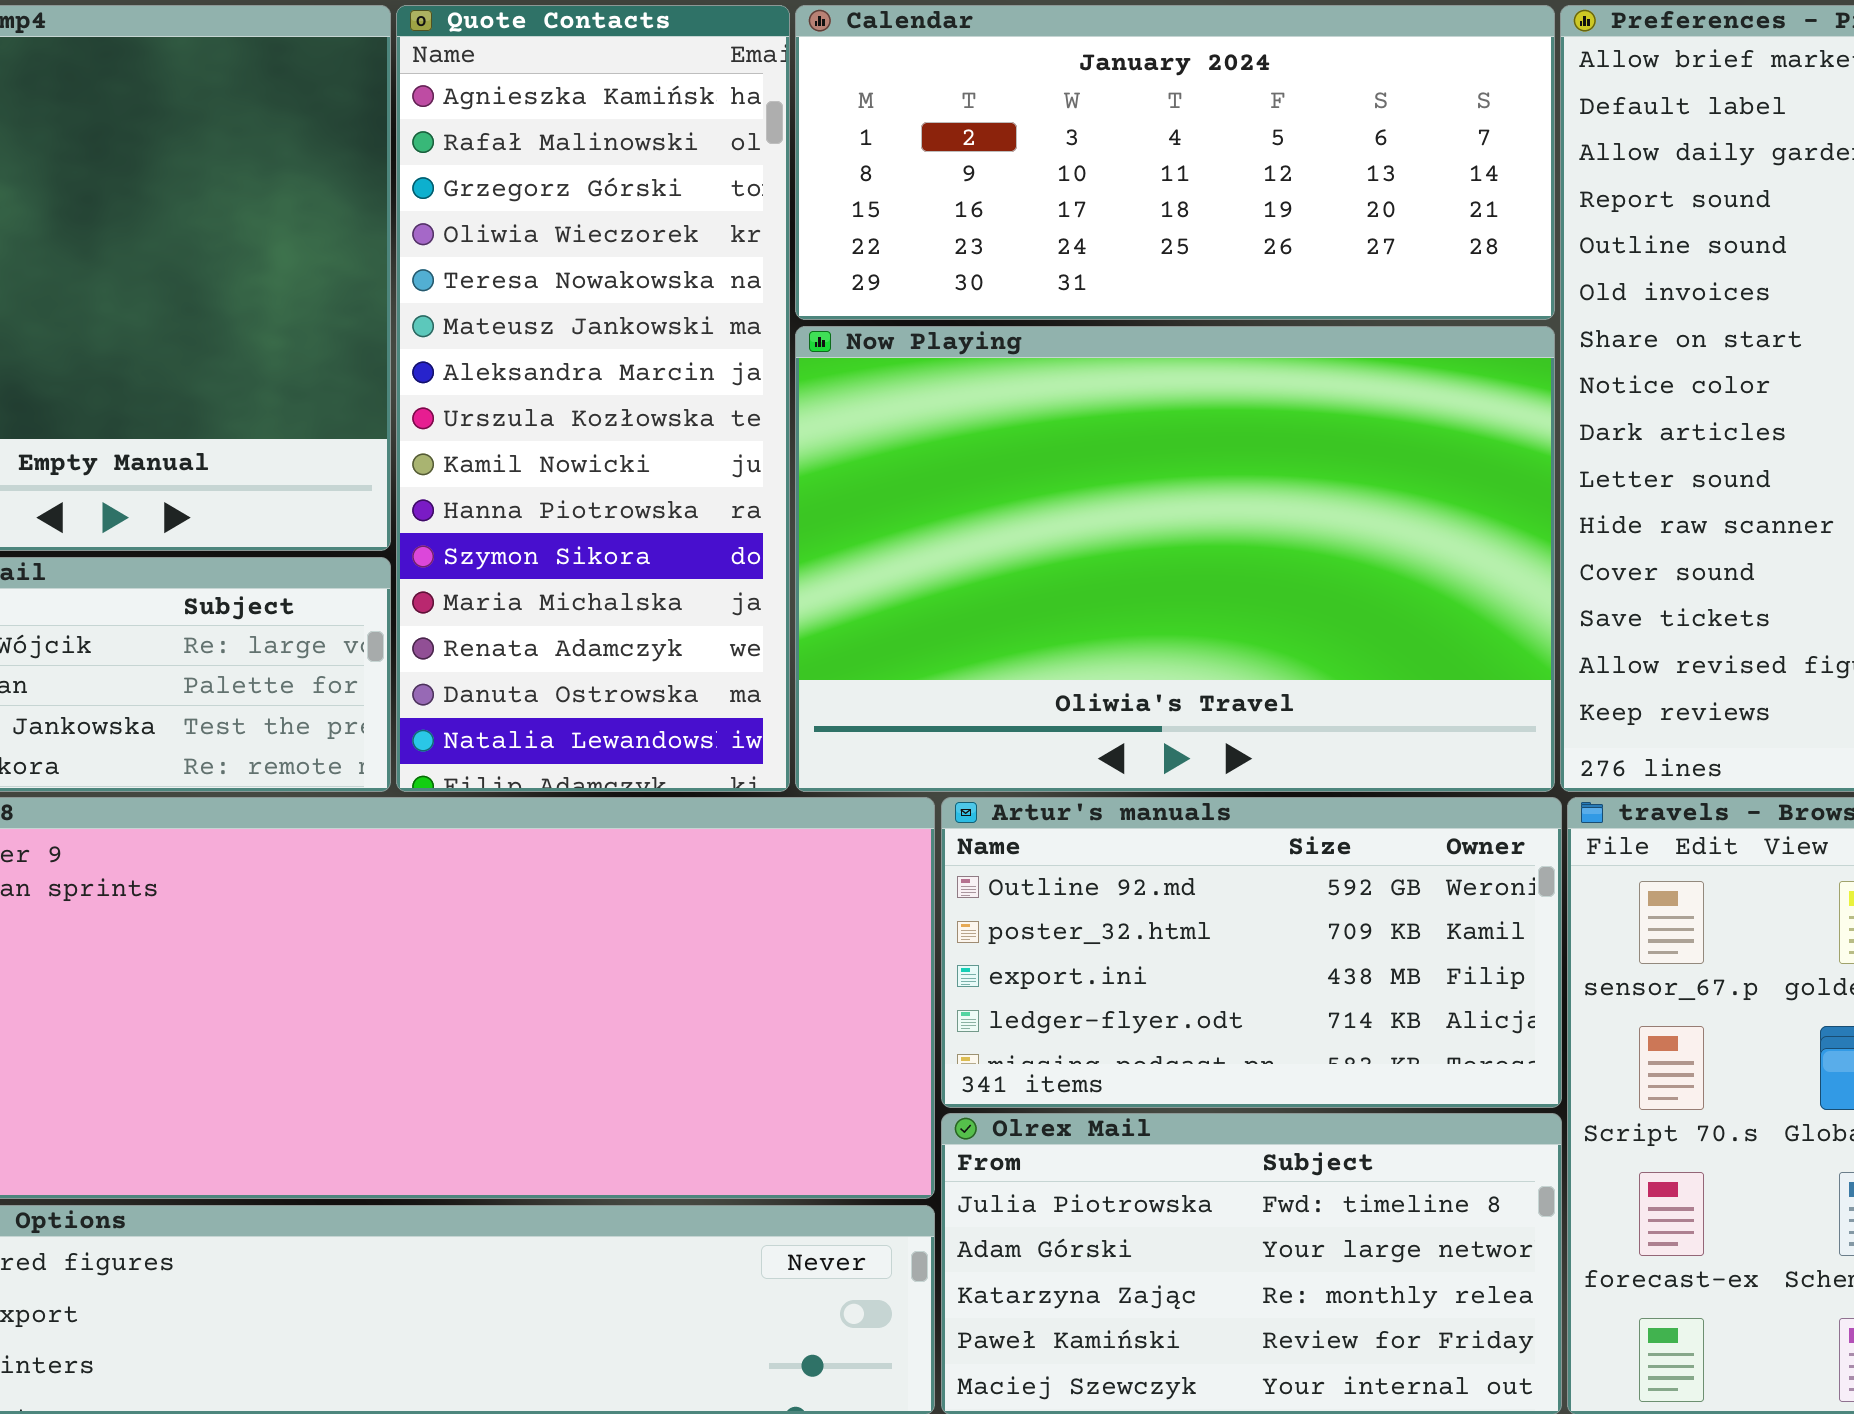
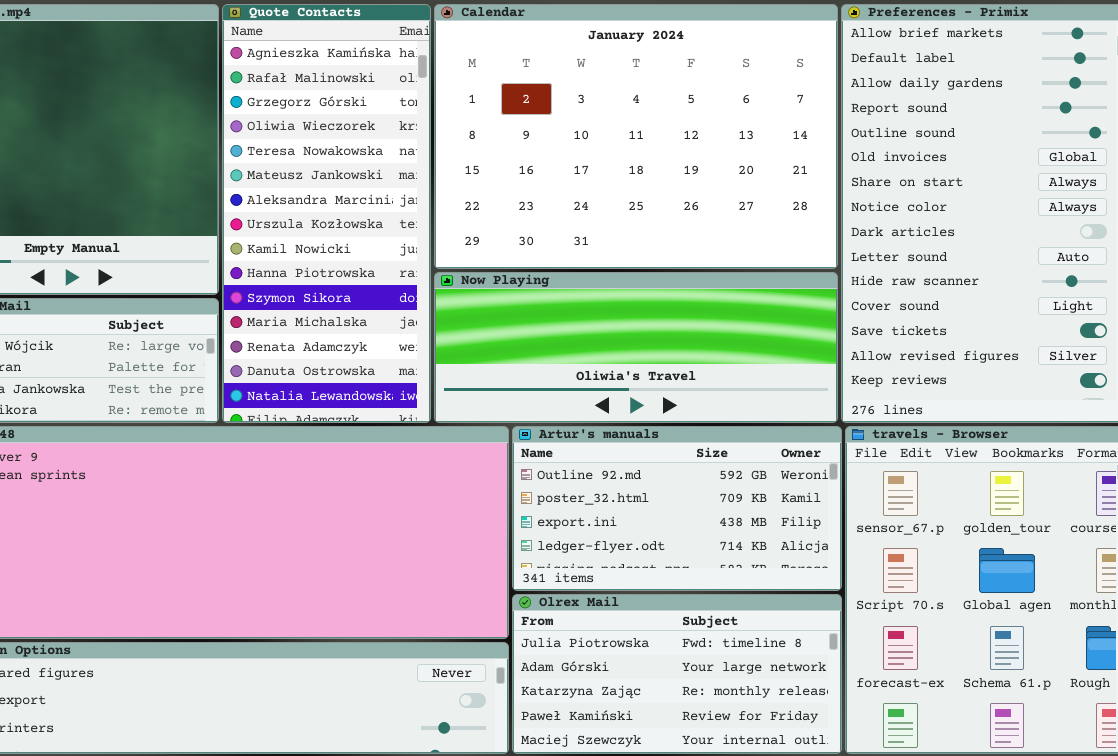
Calendar: [795,5,1555,320] -> [434,4,838,269], resized
Now Playing: [795,326,1555,792] -> [434,272,838,423], resized

